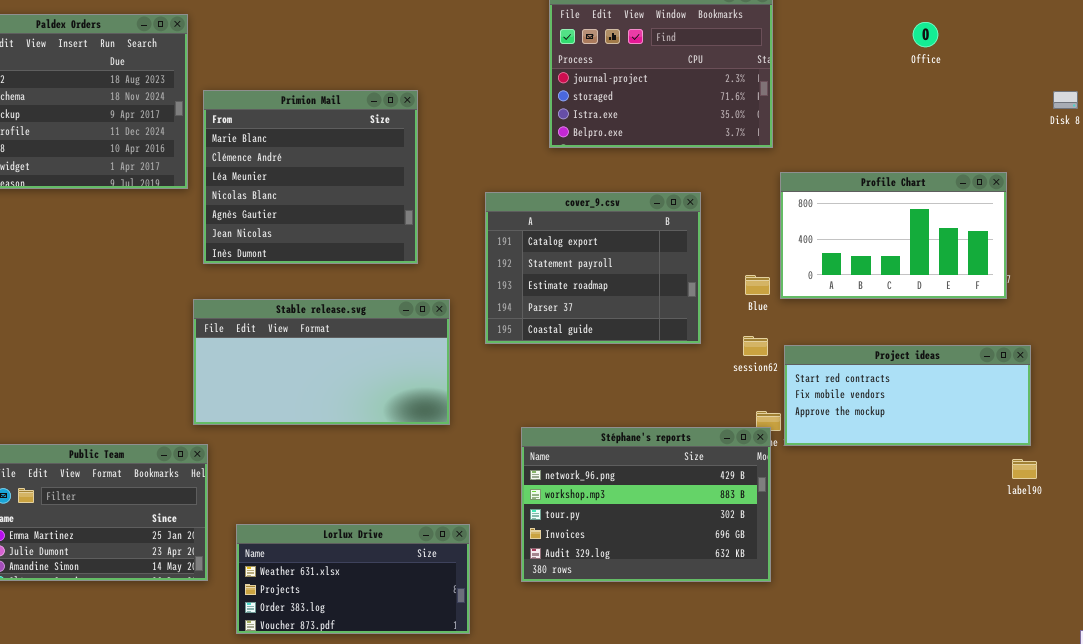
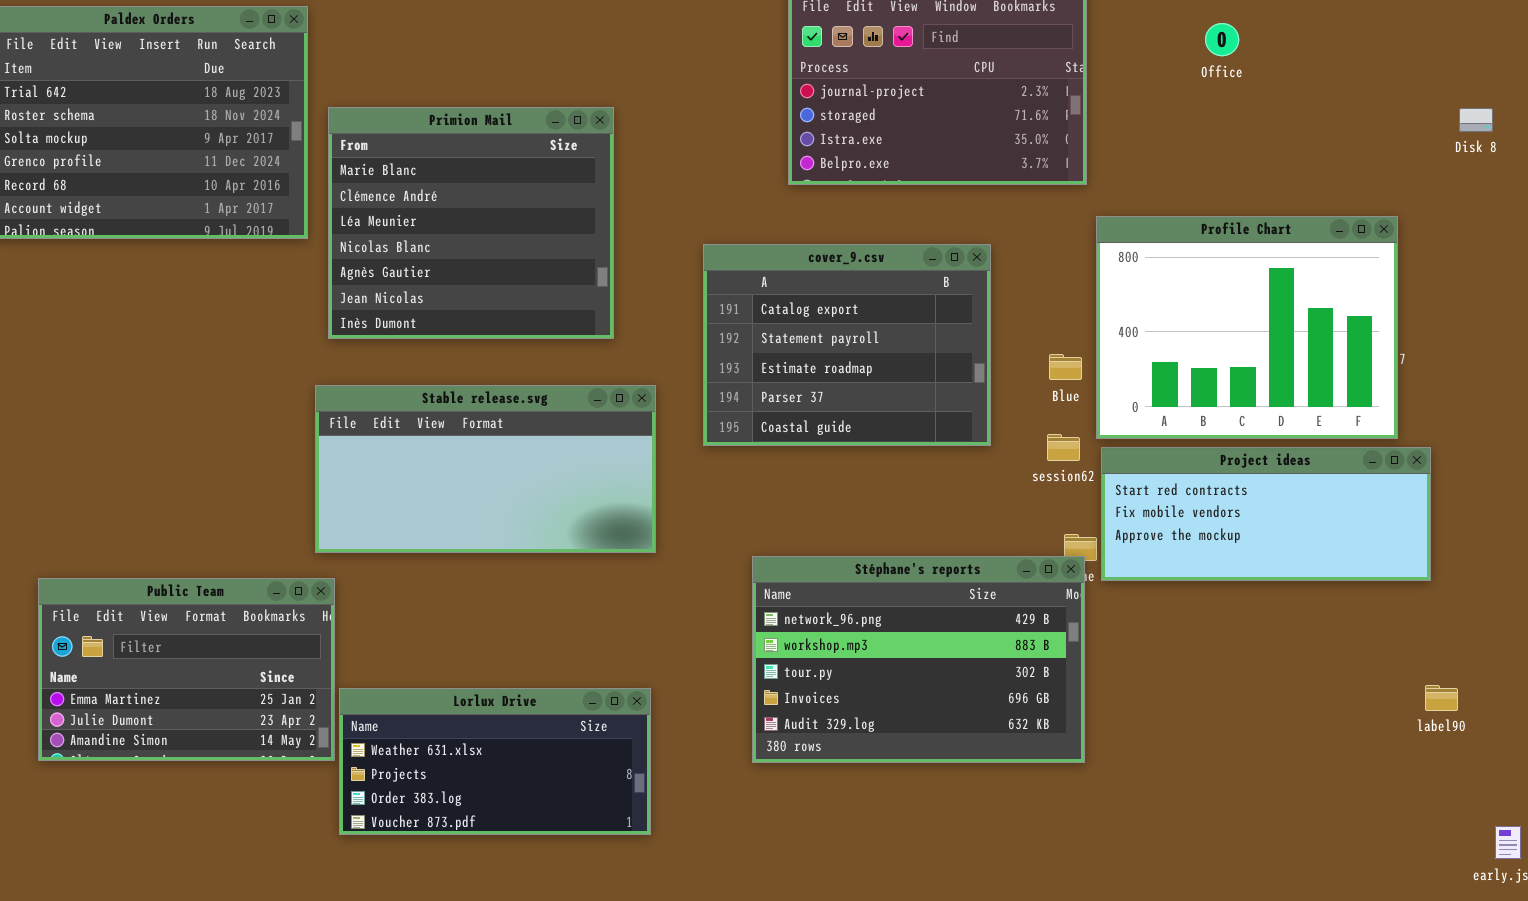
Office: [913,22,938,47] -> [1205,23,1239,56], moved
Profile Chart: [780,172,1007,299] -> [1096,216,1398,439], resized
label90: [1012,459,1037,479] -> [1425,685,1458,711], moved
Lorlux Drive: [236,524,470,634] -> [339,688,651,835], moved

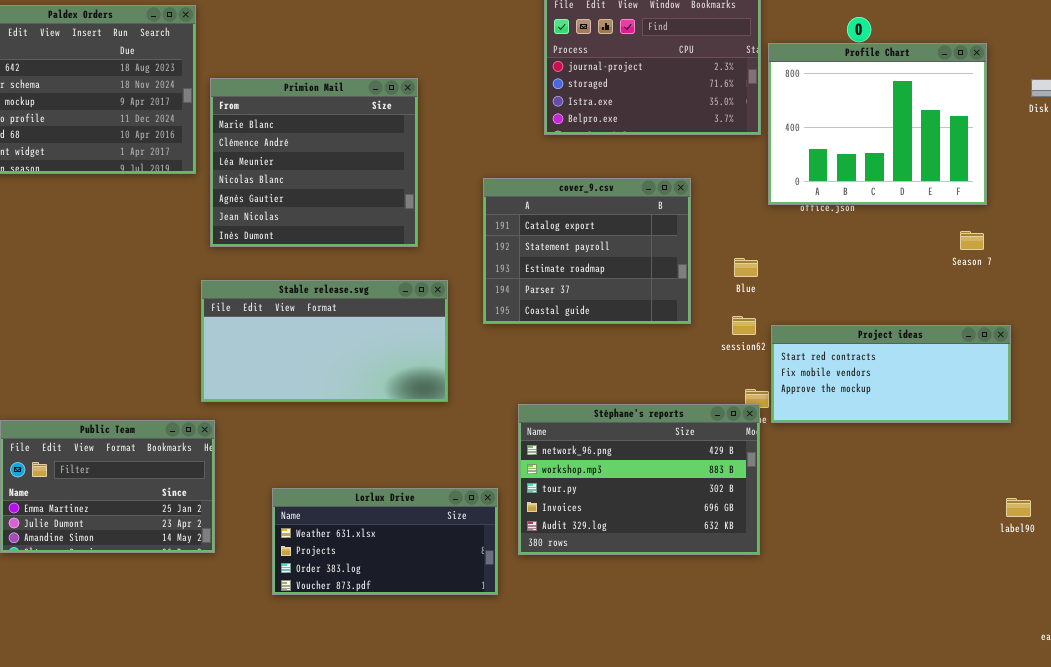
Profile Chart: [1096,216,1398,439] -> [768,43,987,205], moved
Lorlux Drive: [339,688,651,835] -> [272,488,498,595], moved

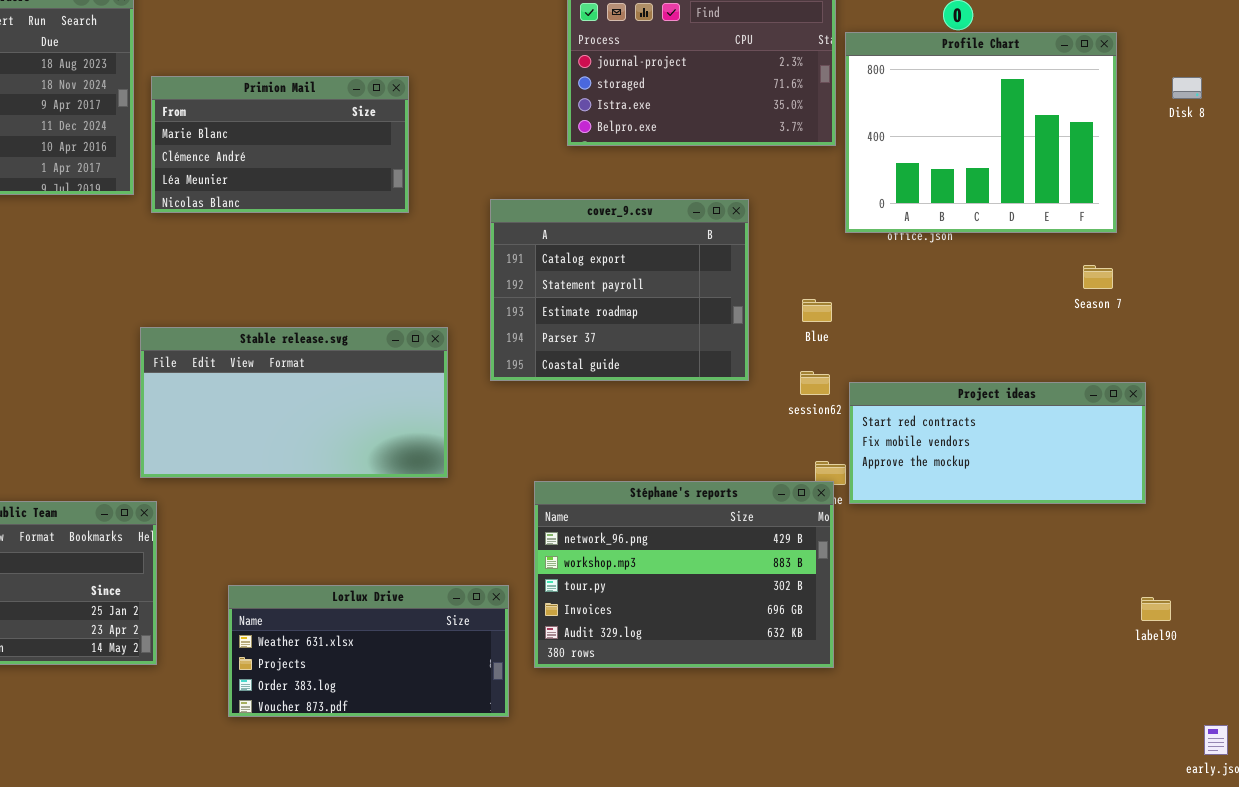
Primion Mail: [210,78,418,247] -> [151,76,409,213], resized

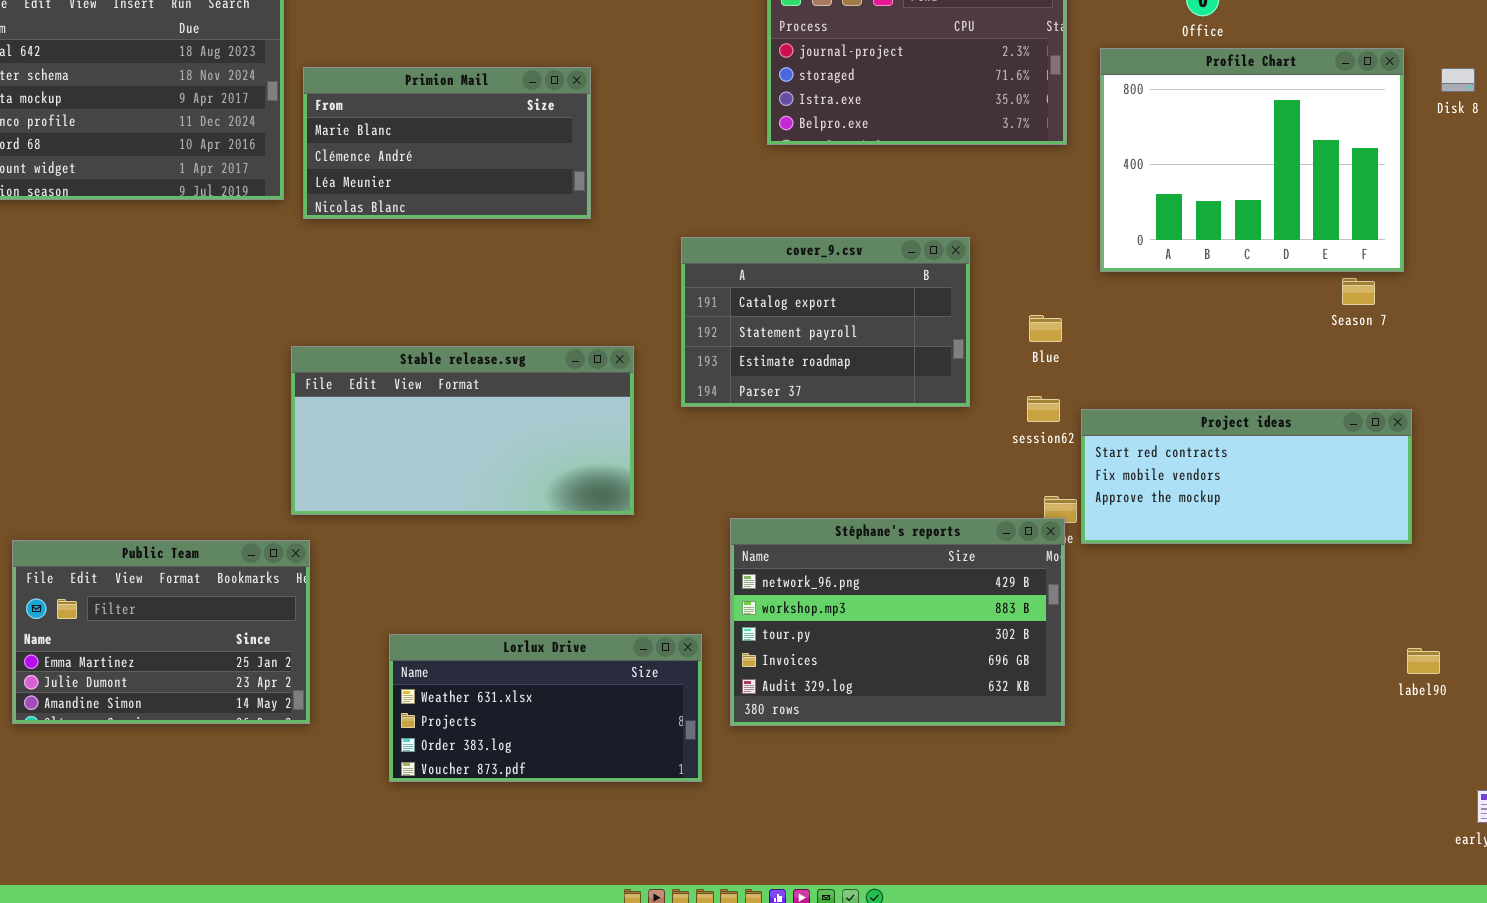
Profile Chart: [845,32,1117,233] -> [1100,48,1404,272], moved
cover_9.csv: [490,199,749,381] -> [681,237,970,407], resized

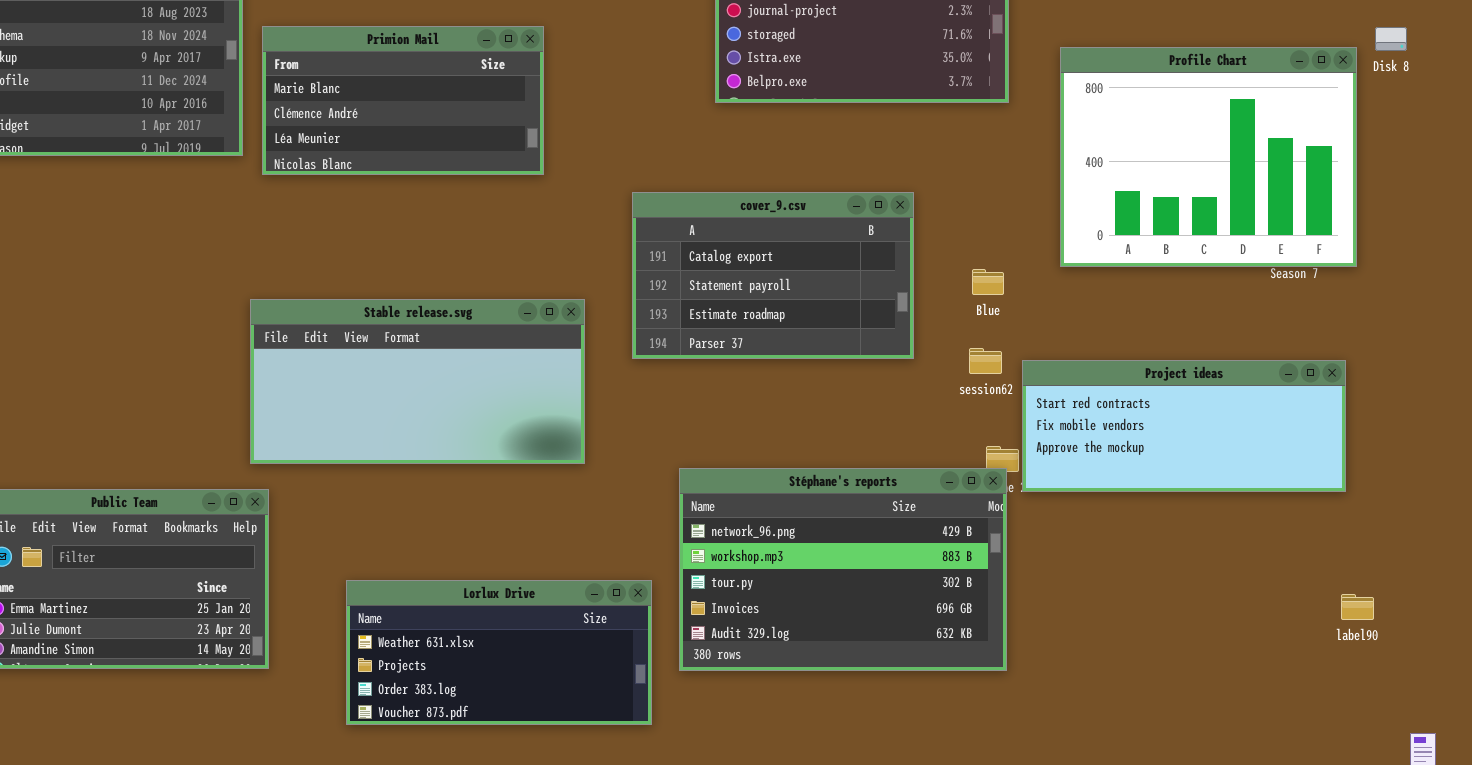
Profile Chart: [1100,48,1404,272] -> [1060,47,1357,267], moved

